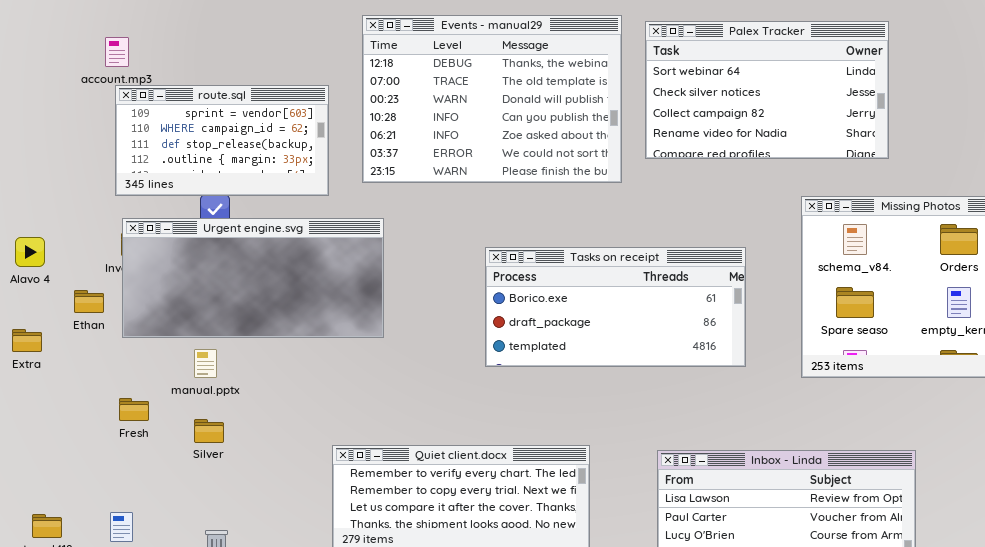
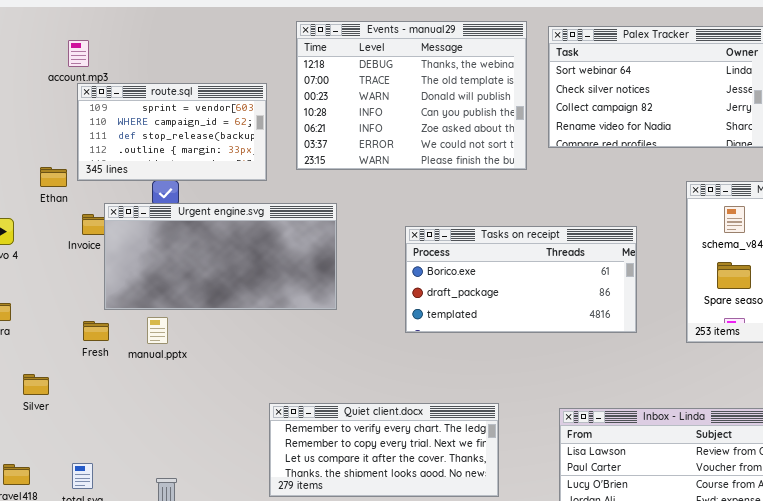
Urgent engine.svg: [122,218,384,338] -> [104,203,337,310], moved
Ethan: [74,290,104,313] -> [40,167,67,187], moved
Fresh: [119,398,149,421] -> [83,321,109,341], moved
Silver: [194,419,224,443] -> [23,374,49,395], moved

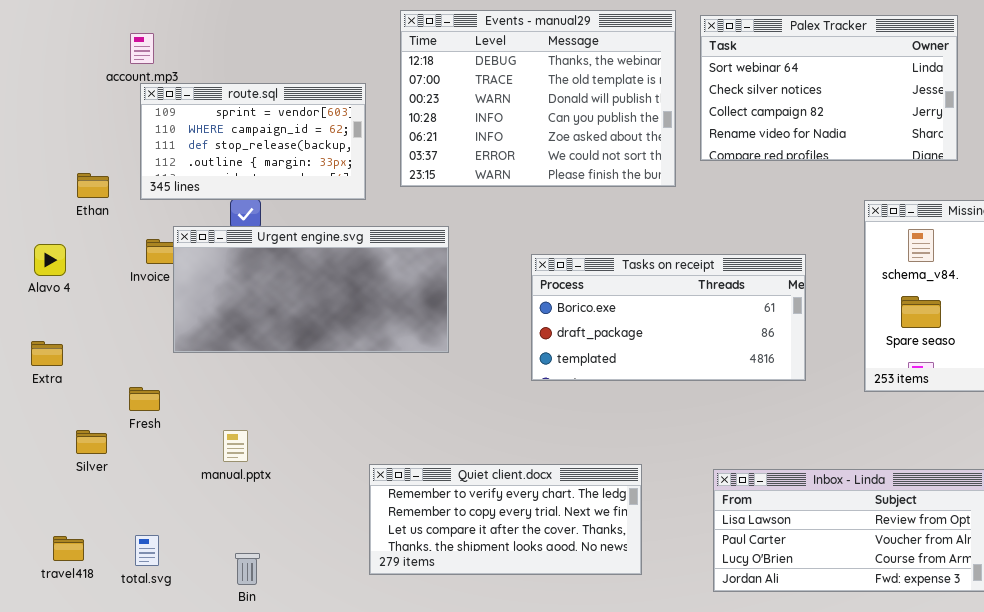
Ethan: [40,167,67,187] -> [77,173,109,198], moved
manual.pptx: [147,317,168,344] -> [223,430,248,462], moved
Fresh: [83,321,109,341] -> [129,387,160,411], moved

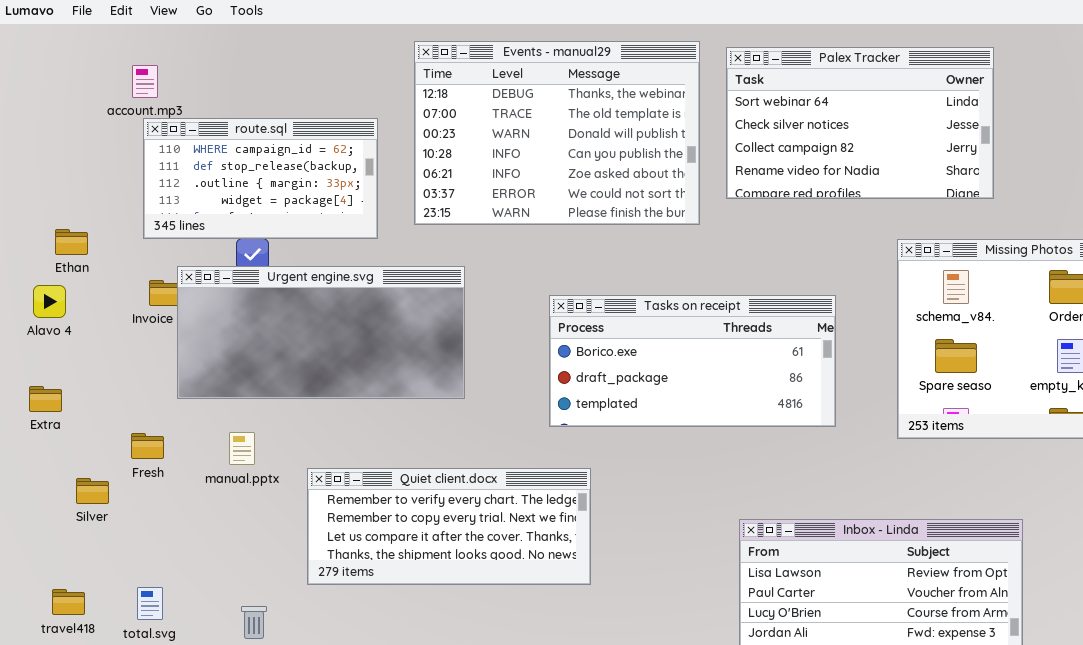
route.sql: [140,83,366,200] -> [143,118,378,239], scrolled down 1 row
Ethan: [77,173,109,198] -> [55,229,88,255], moved
manual.pptx: [223,430,248,462] -> [229,432,255,465], moved
Quiet client.docx: [369,464,642,575] -> [307,468,591,585], moved

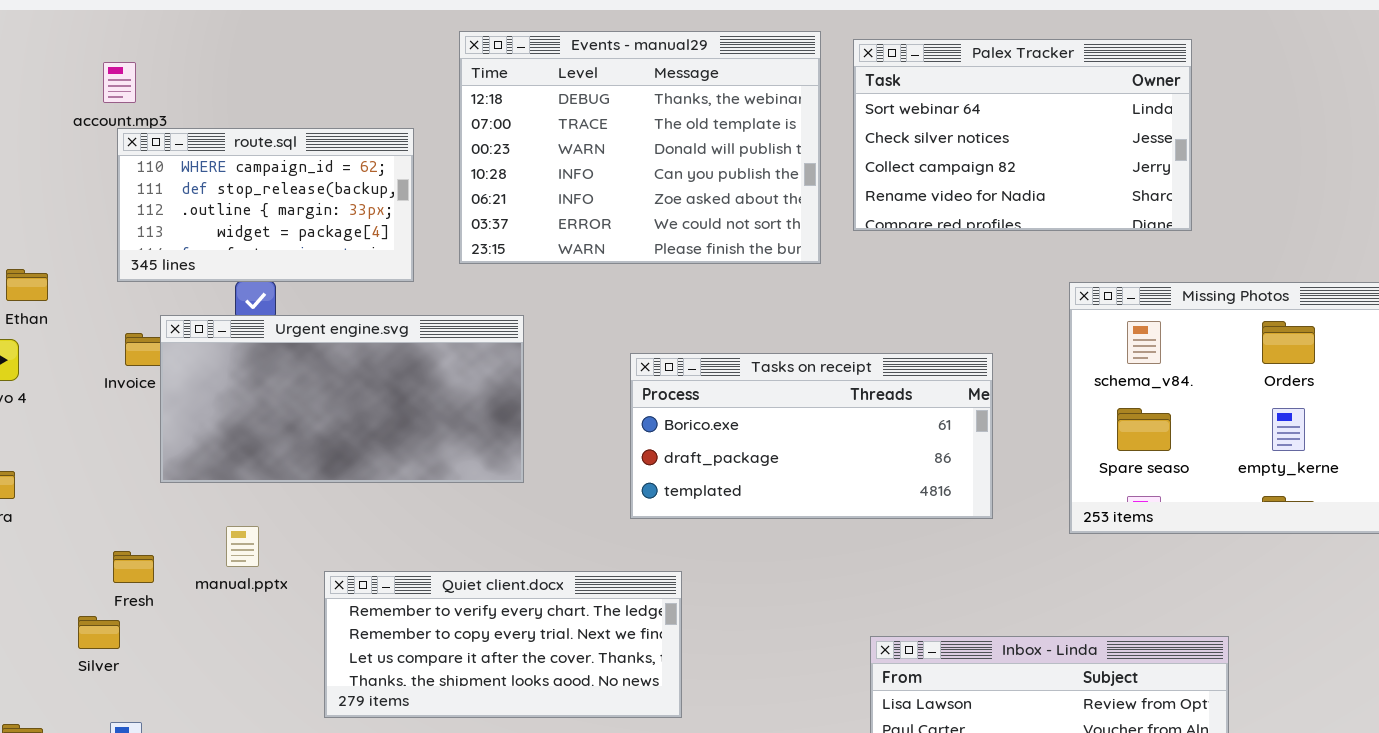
Fresh: [131,433,164,459] -> [113,551,154,583], moved
Silver: [76,478,109,504] -> [78,616,120,649], moved

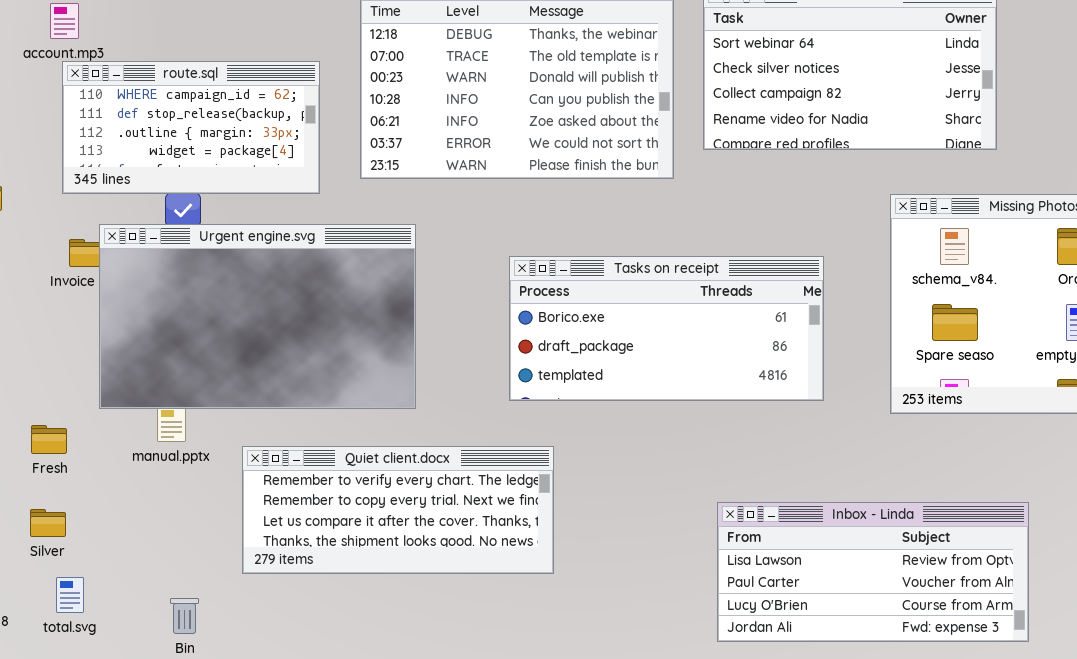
Urgent engine.svg: [160,315,524,483] -> [99,224,416,409], resized
Fresh: [113,551,154,583] -> [31,425,67,454], moved
Silver: [78,616,120,649] -> [30,509,66,537], moved

